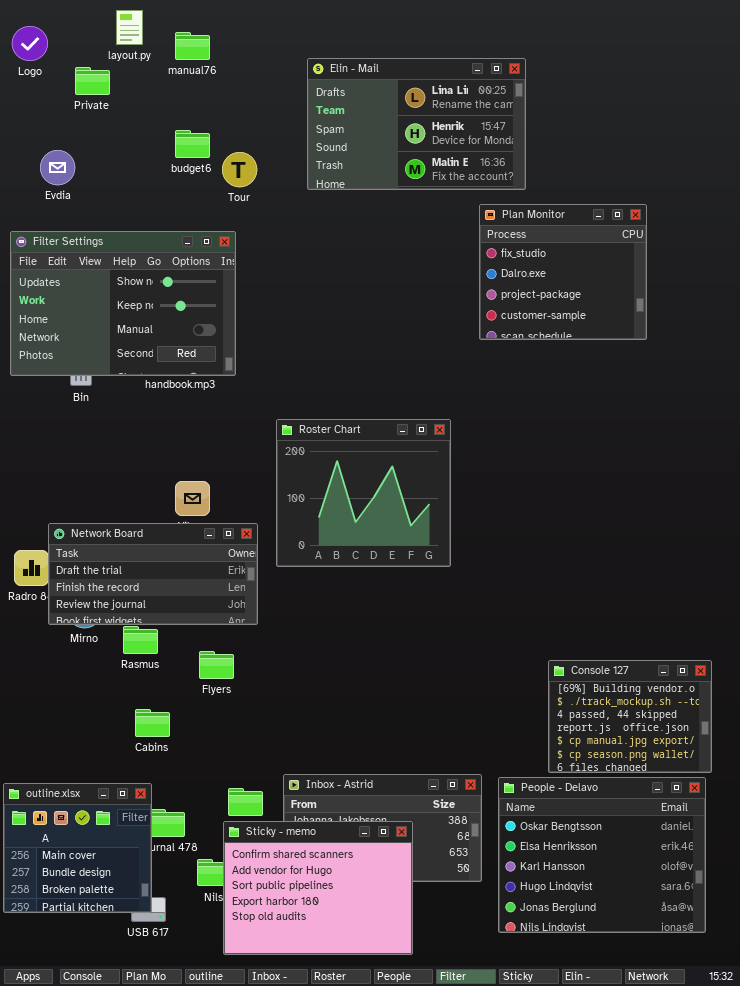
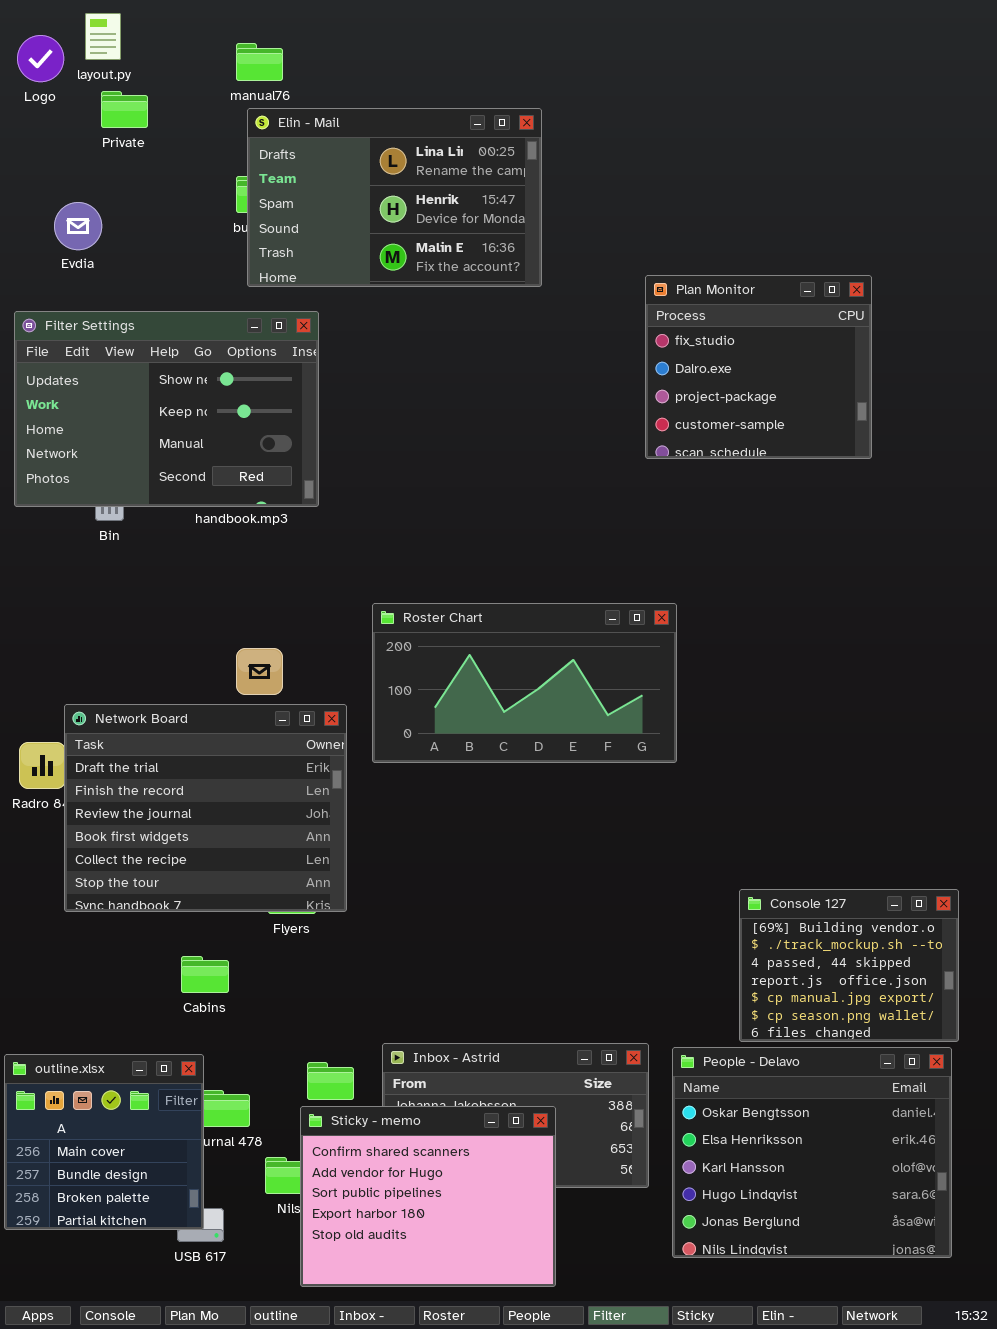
layout.py: [116,10,143,45] -> [85,13,121,60], moved
Elin - Mail: [307,58,526,190] -> [247,108,542,287], moved
Roster Chart: [276,419,451,567] -> [372,603,677,763], resized
Network Board: [48,523,258,625] -> [64,704,347,912], resized

